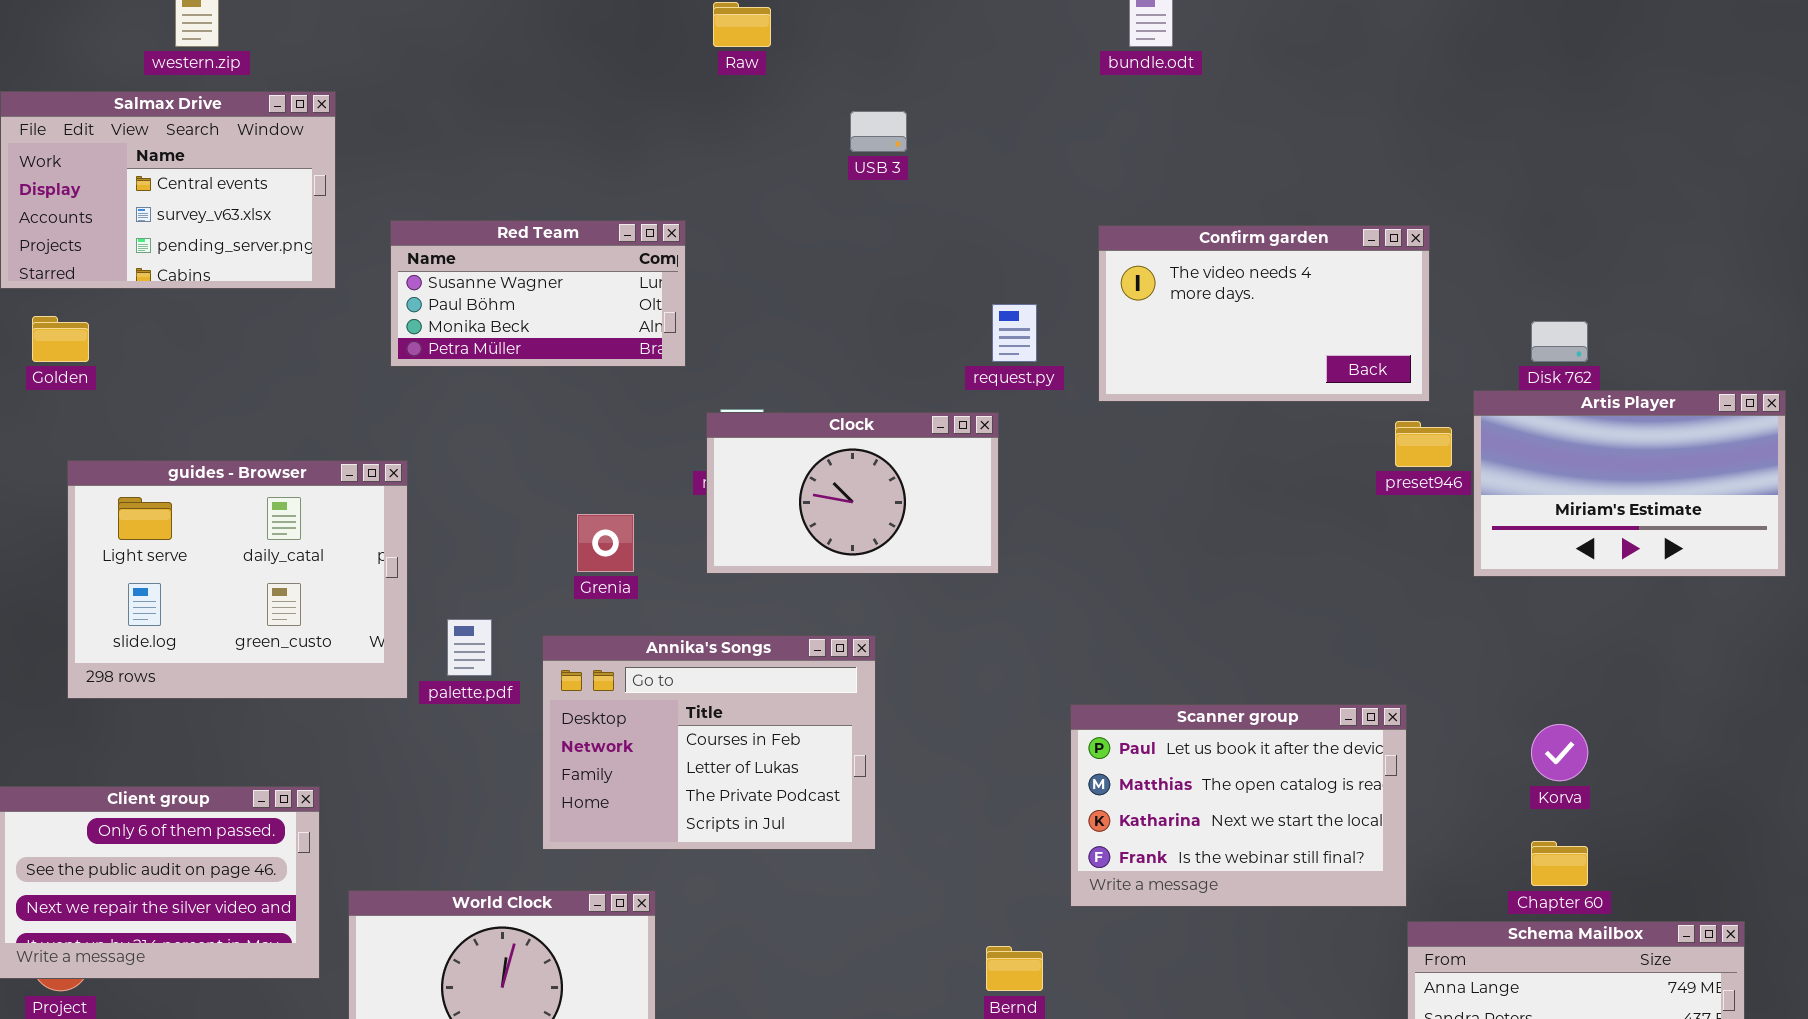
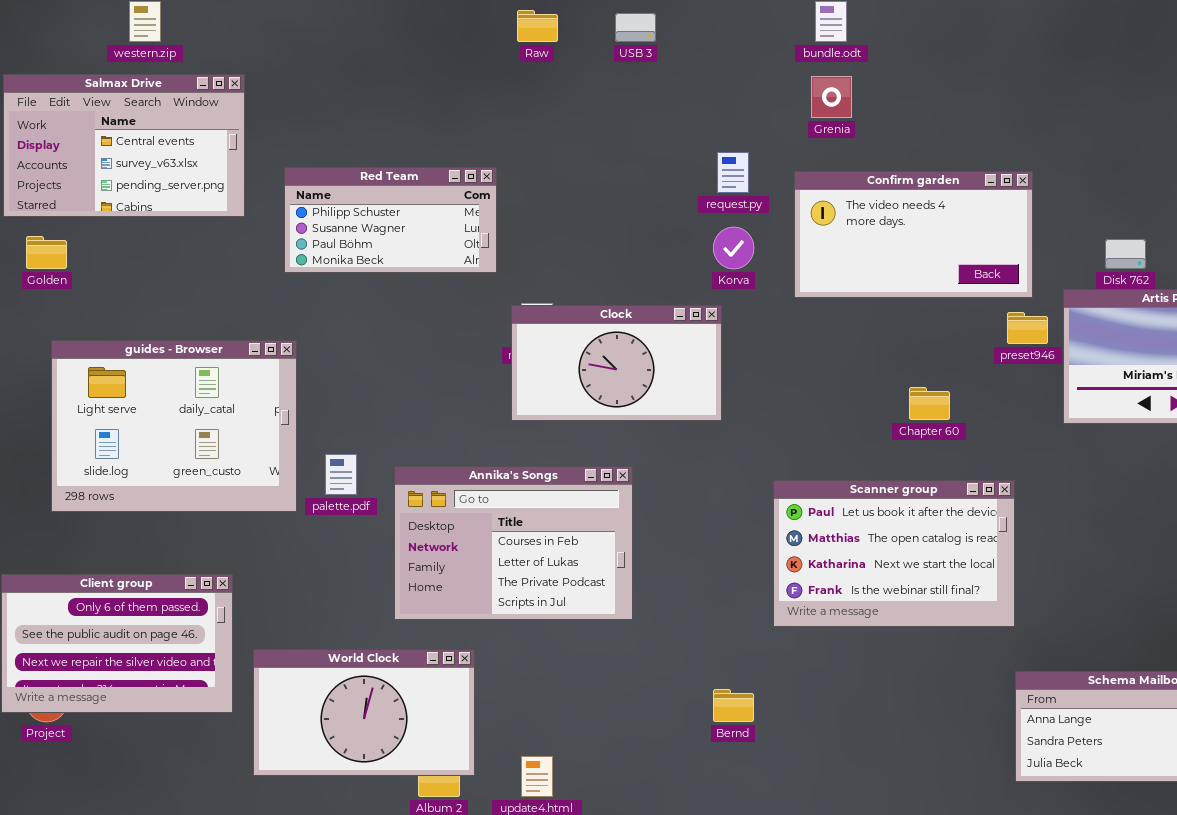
USB 3: [850,111,907,152] -> [615,13,656,42], moved
Red Team: [390,220,686,367] -> [284,167,497,273], scrolled up 1 row
request.py: [992,304,1037,362] -> [717,152,749,193], moved
Grenia: [577,514,634,572] -> [811,76,852,118], moved
Scanner group: [1070,704,1407,907] -> [773,480,1015,627], moved
Korva: [1531,724,1588,781] -> [713,227,754,269], moved
Chapter 60: [1531,841,1588,886] -> [909,387,950,420], moved

